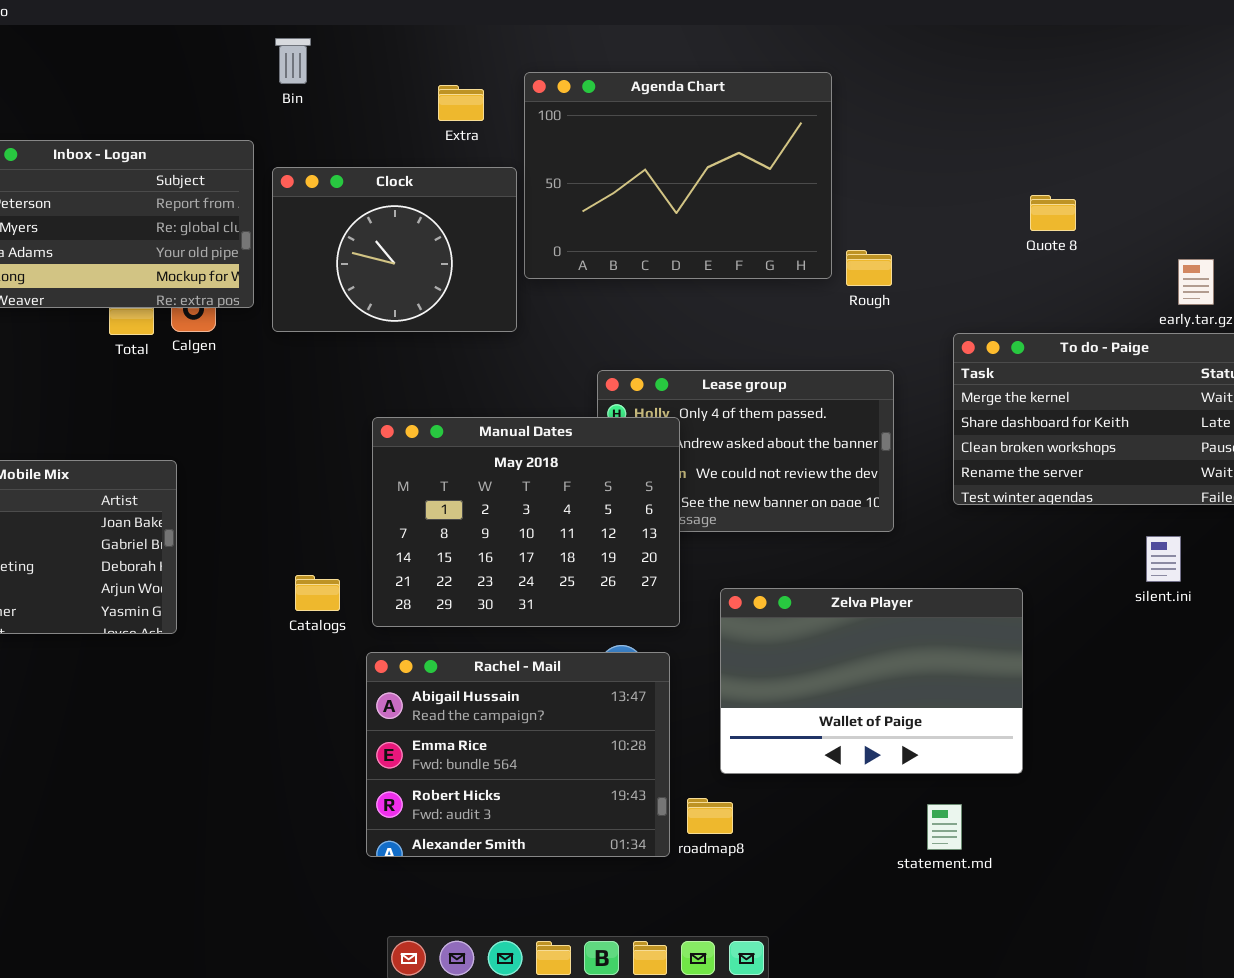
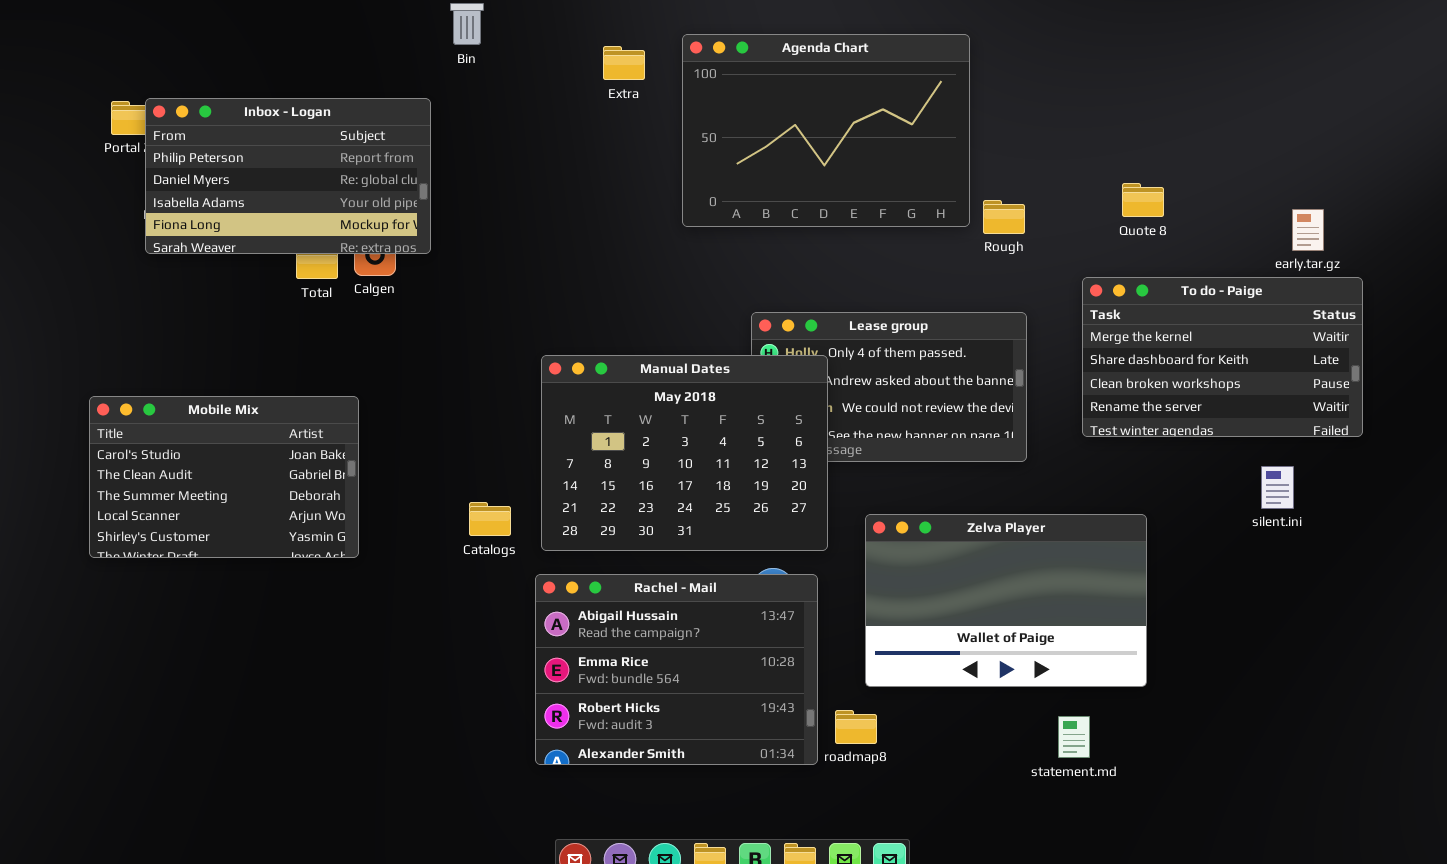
Clock: [272,167,517,332] -> none, closed
Quote 8: [1030,195,1076,231] -> [1122,183,1164,217], moved

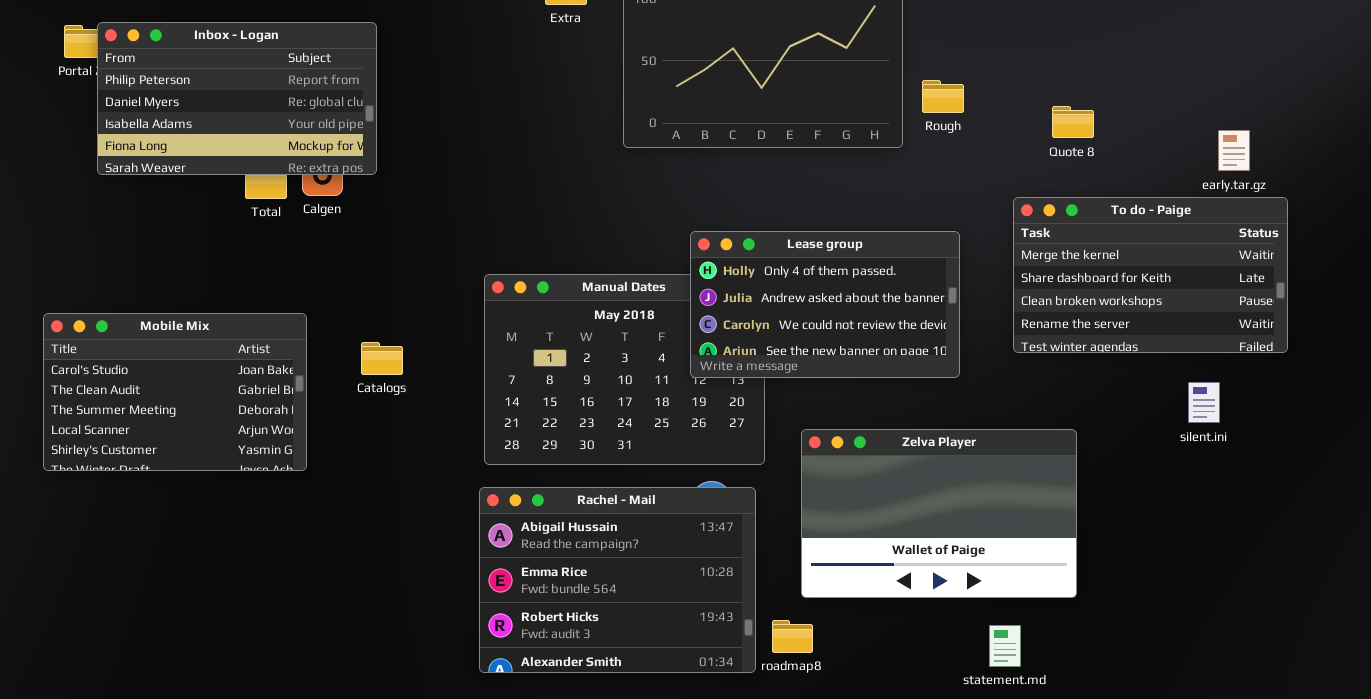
Rough: [983,200,1025,234] -> [922,80,964,113], moved
Lease group: [751,312,1027,462] -> [690,231,960,378], raised
Catalogs: [469,502,511,536] -> [361,342,403,375], moved

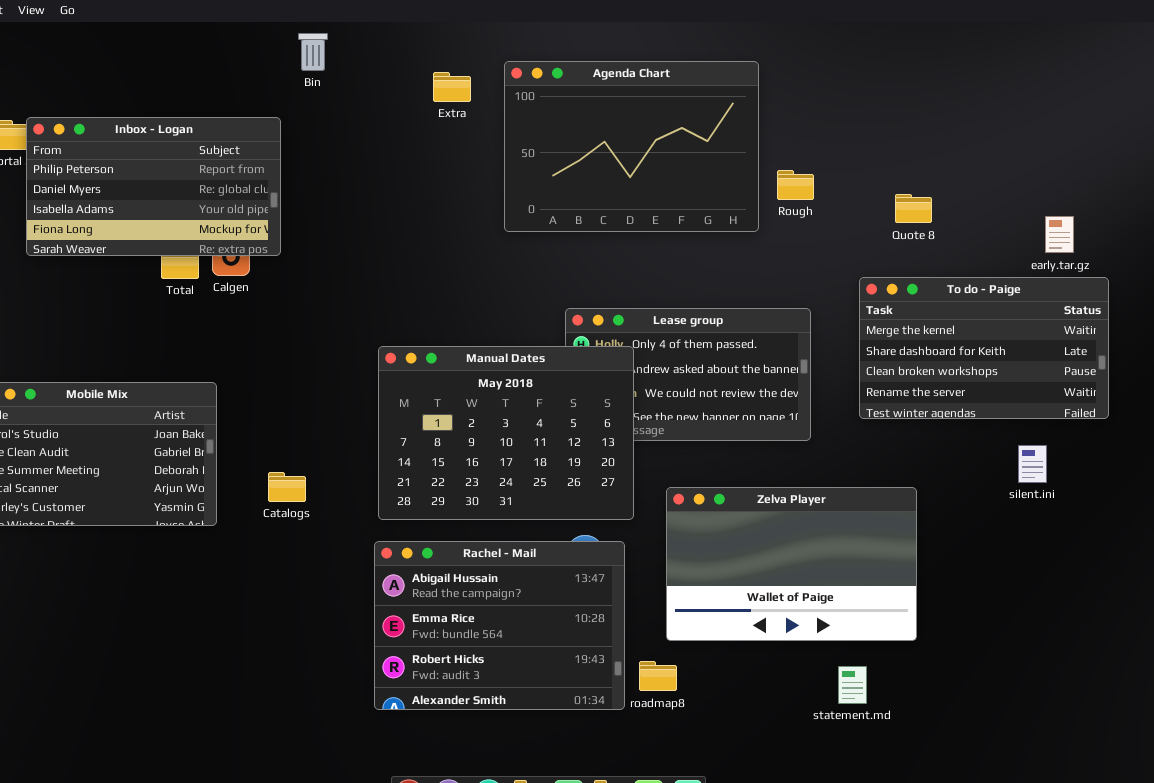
Manual Dates: [484,274,765,465] -> [378,346,634,520], raised
Catalogs: [361,342,403,375] -> [268,472,306,502], moved

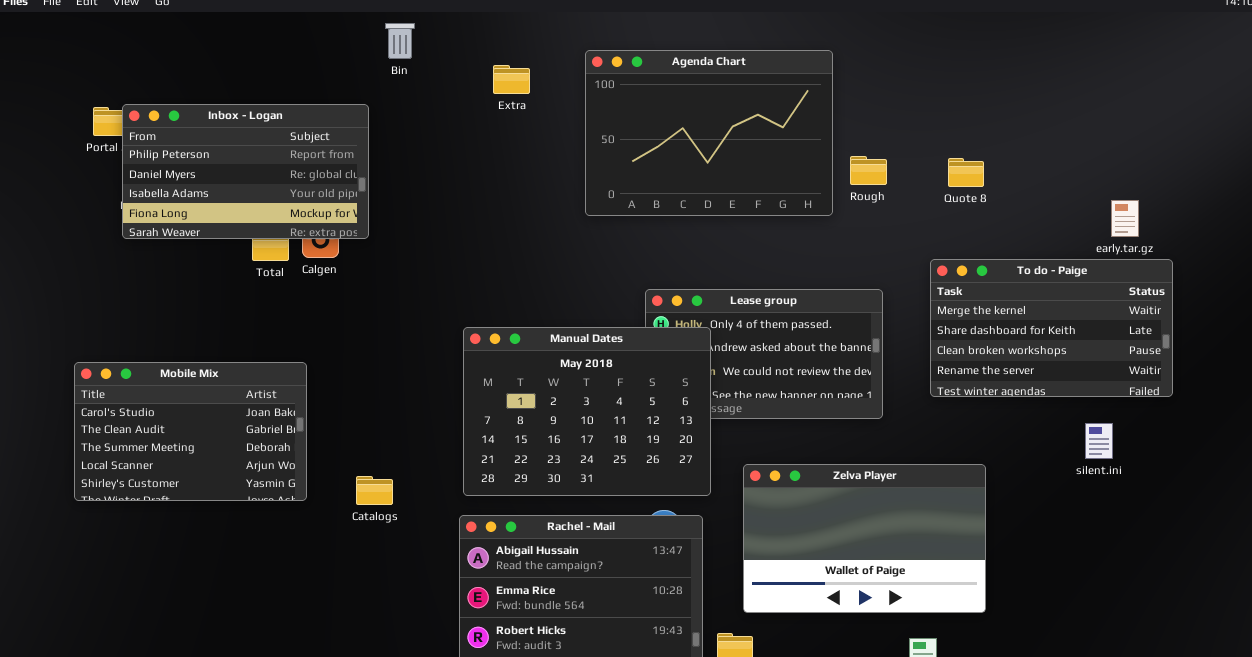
Extra: [433,72,471,102] -> [493,65,530,94], moved
Quote 8: [895,194,932,223] -> [948,158,984,187], moved
Catalogs: [268,472,306,502] -> [356,476,393,505], moved

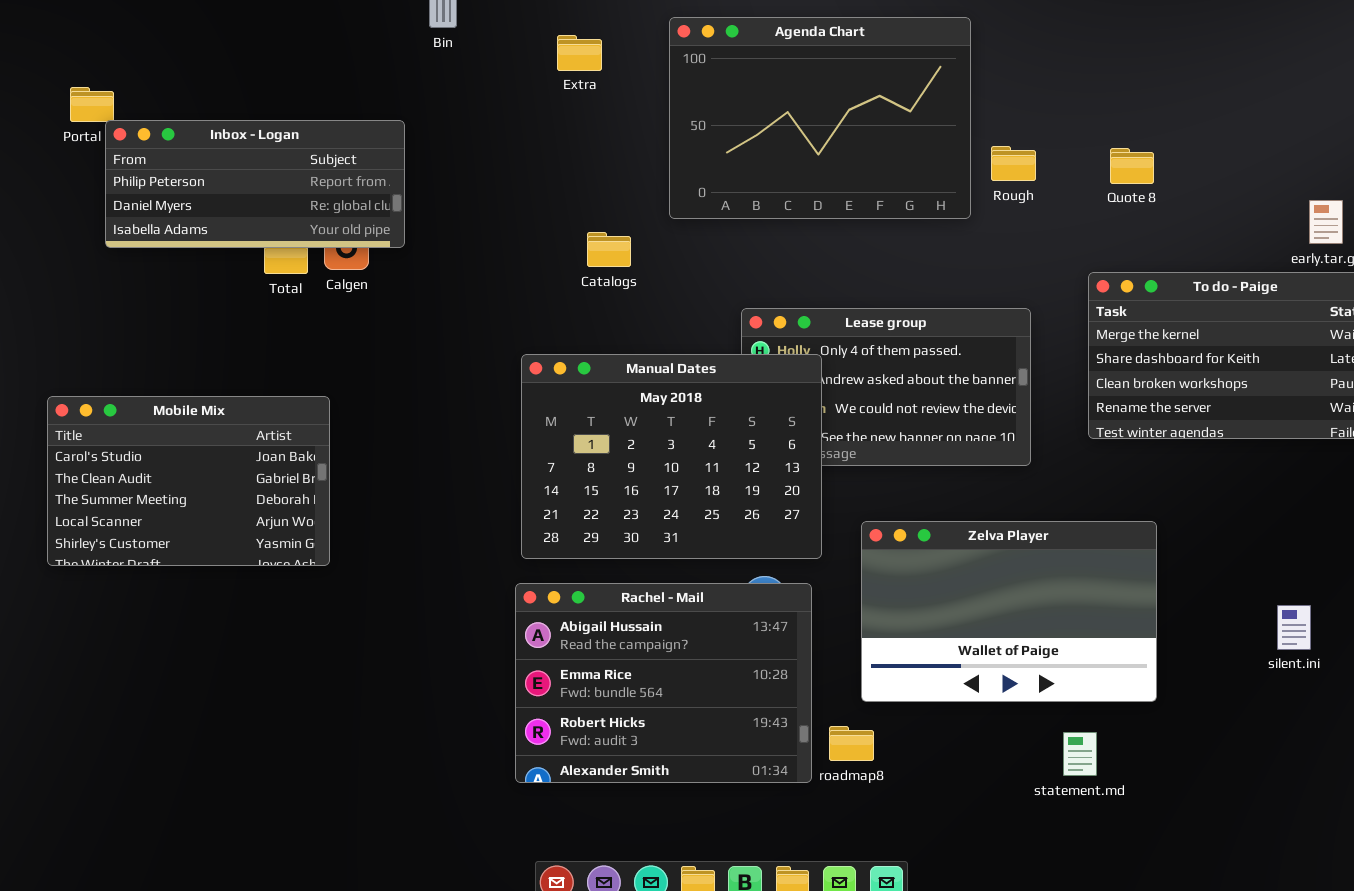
Inbox - Logan: [122,104,369,239] -> [105,120,405,248], resized
silent.ini: [1085,423,1113,459] -> [1277,605,1311,650], moved
Catalogs: [356,476,393,505] -> [587,232,631,267], moved

